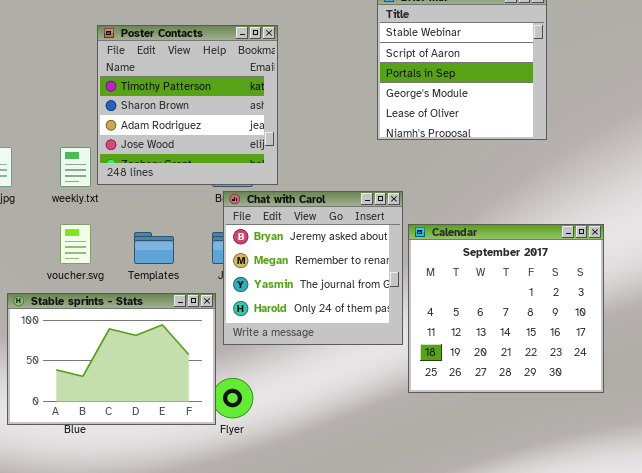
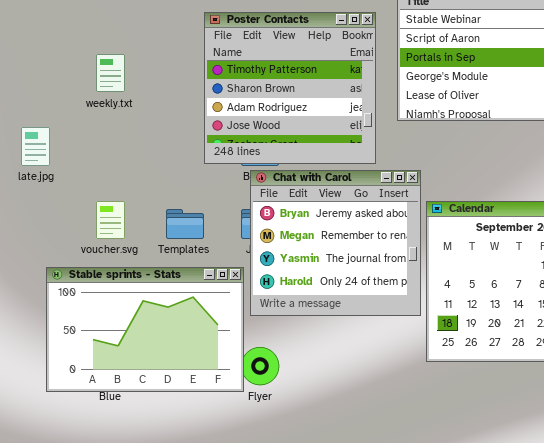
Poster Contacts: [97,25,278,185] -> [204,12,376,164], moved
weekly.txt: [60,147,91,187] -> [96,54,125,92], moved

